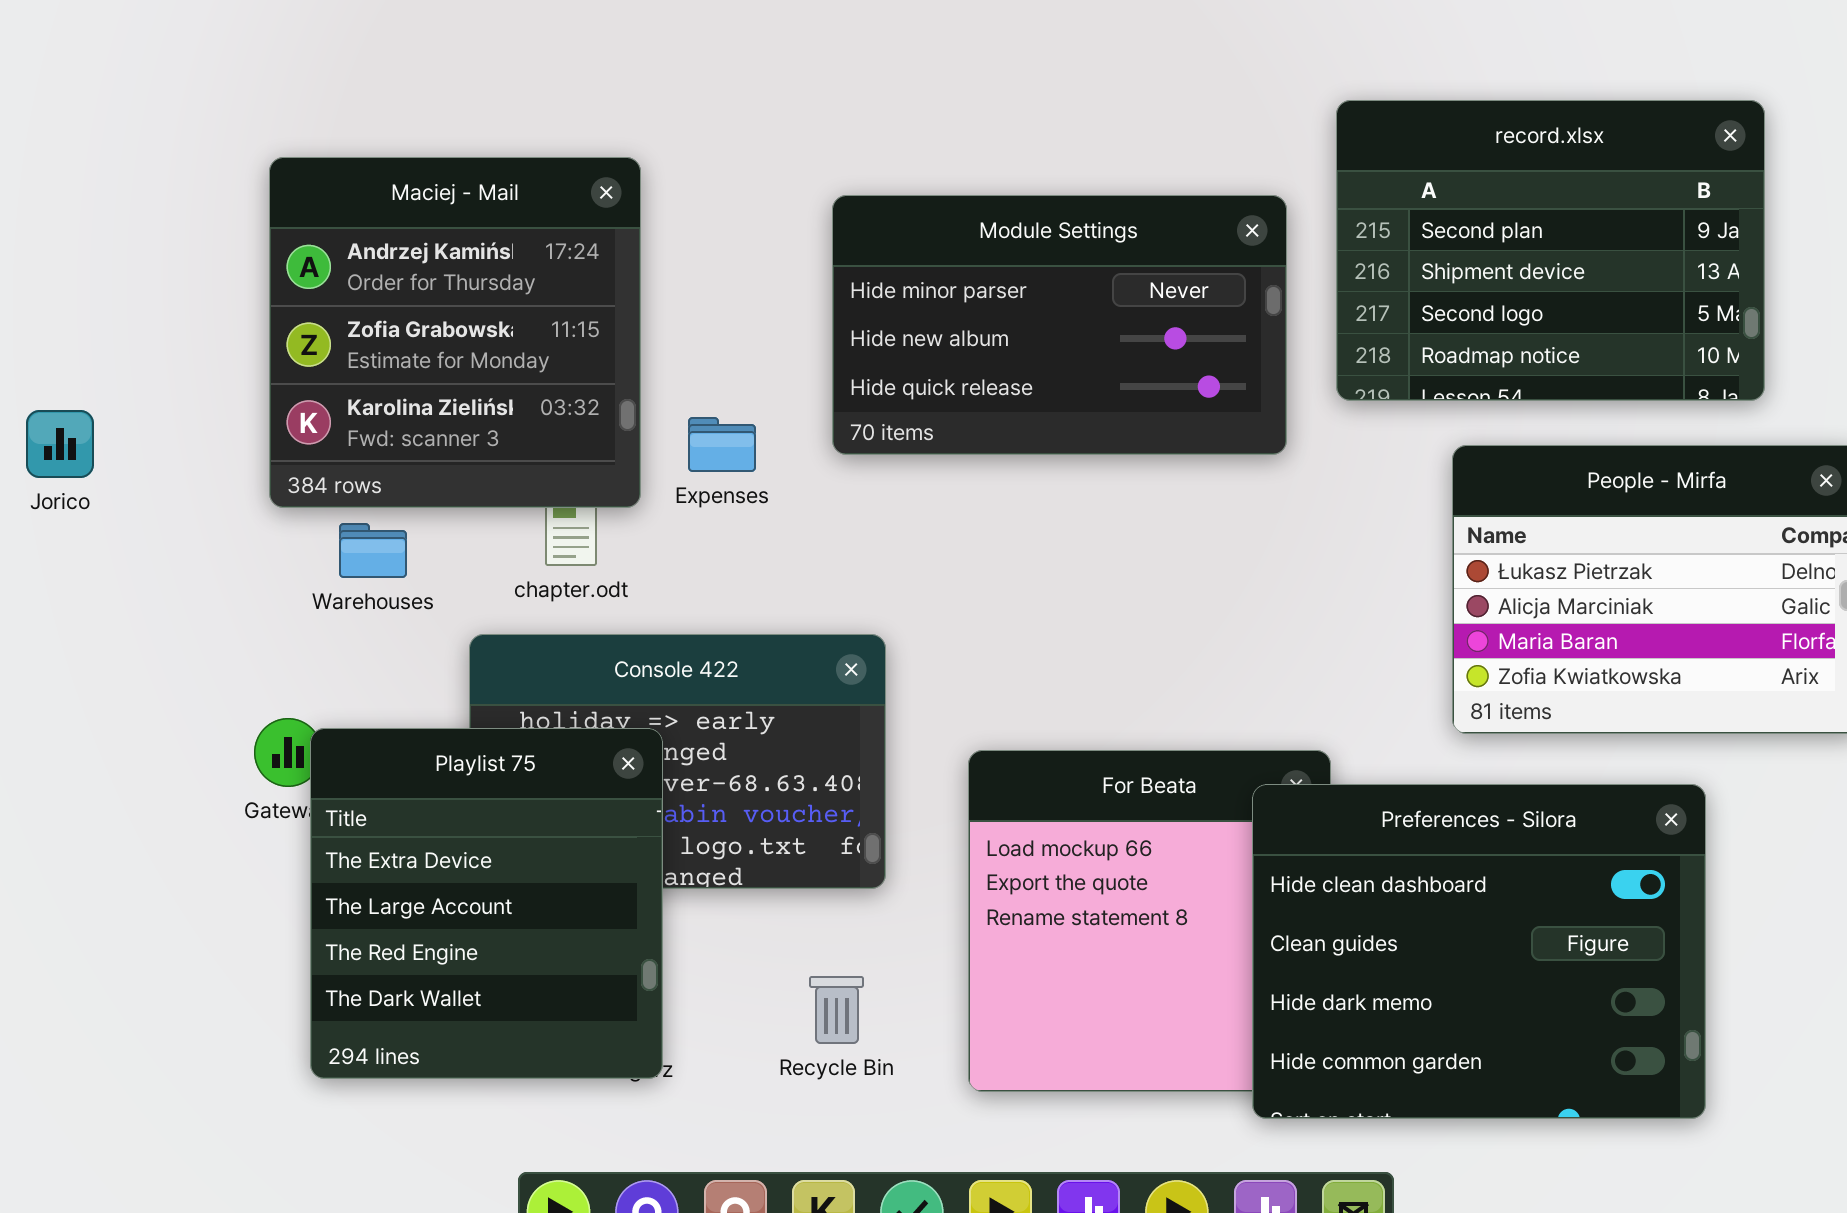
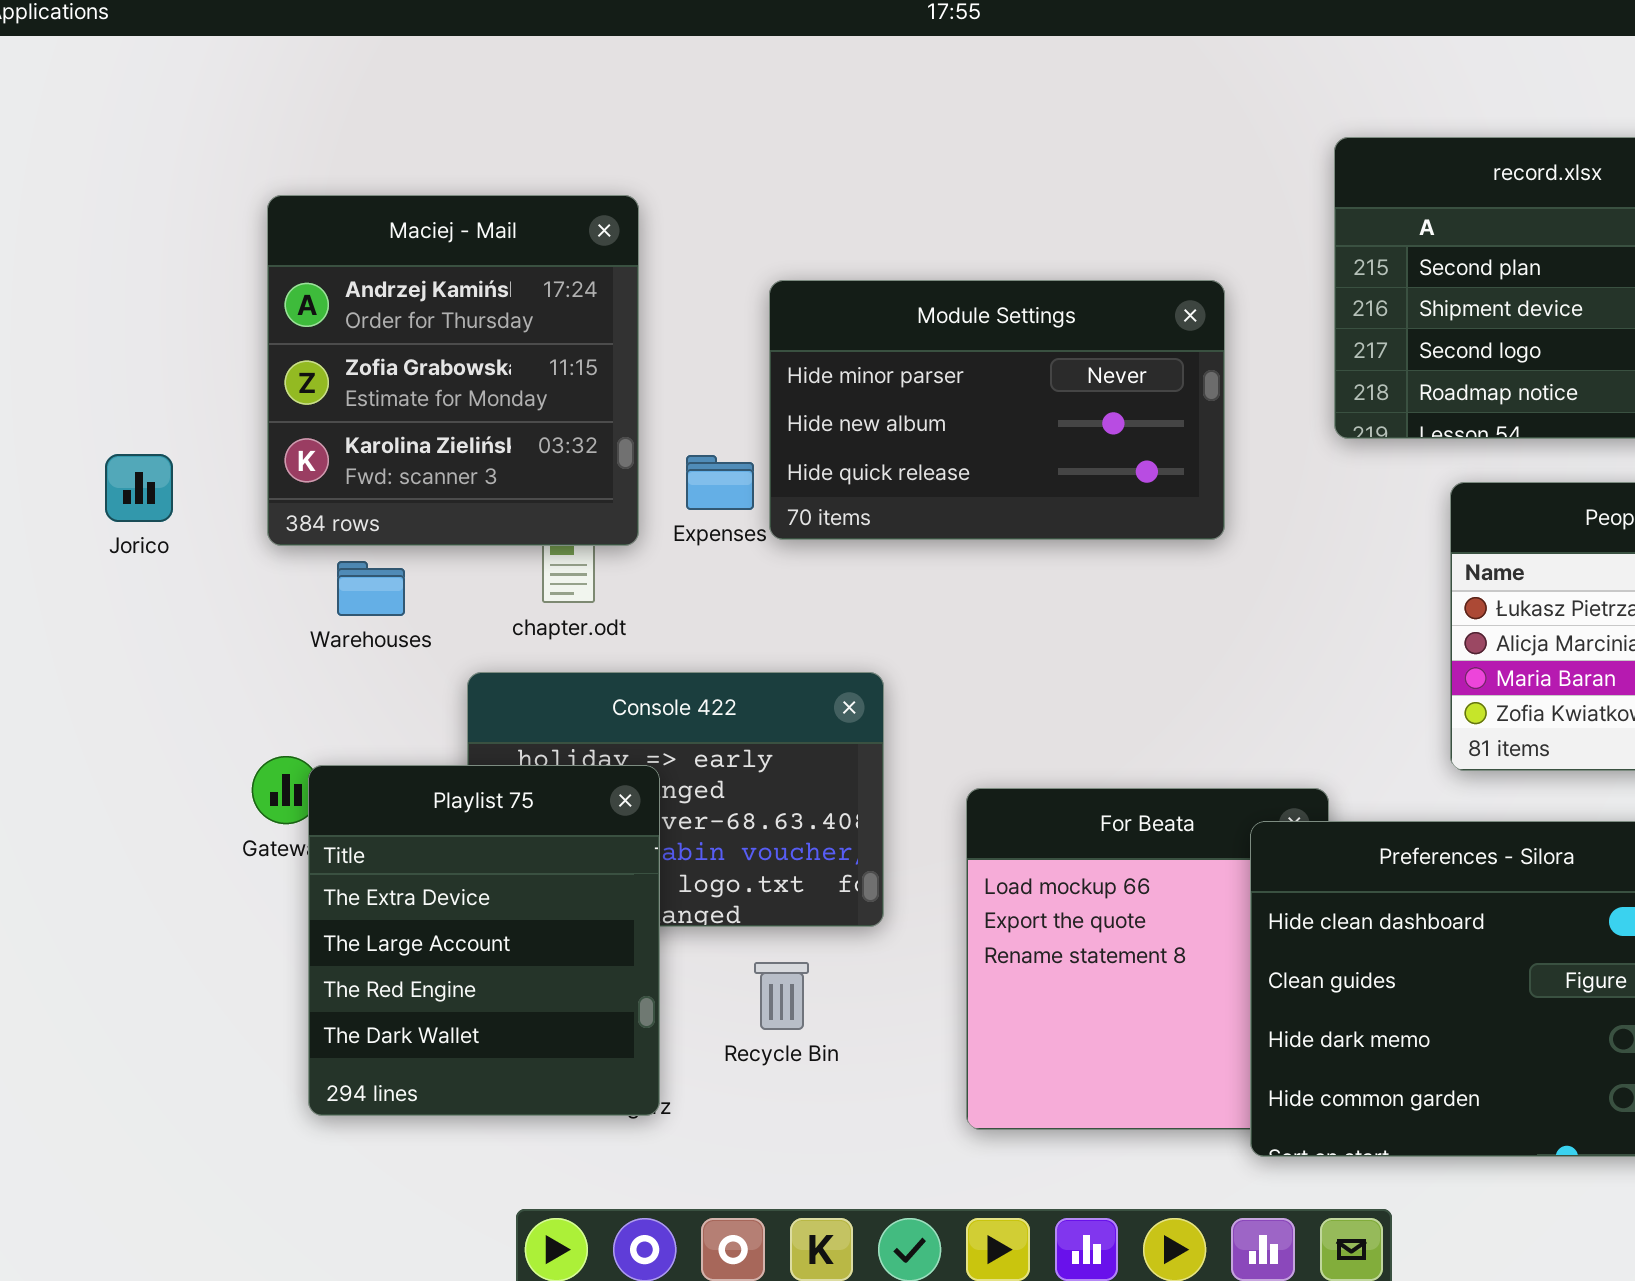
Module Settings: [832,195,1287,455] -> [769,280,1225,540], moved
Jorico: [26,410,94,478] -> [105,454,173,522], moved
Recycle Bin: [809,976,864,1044] -> [754,962,809,1030], moved

